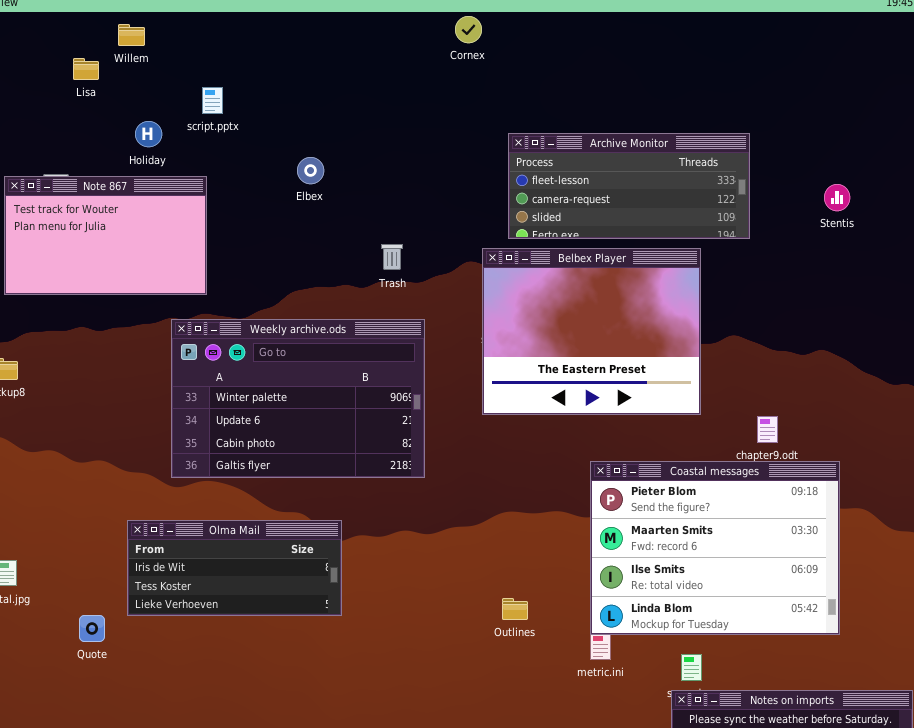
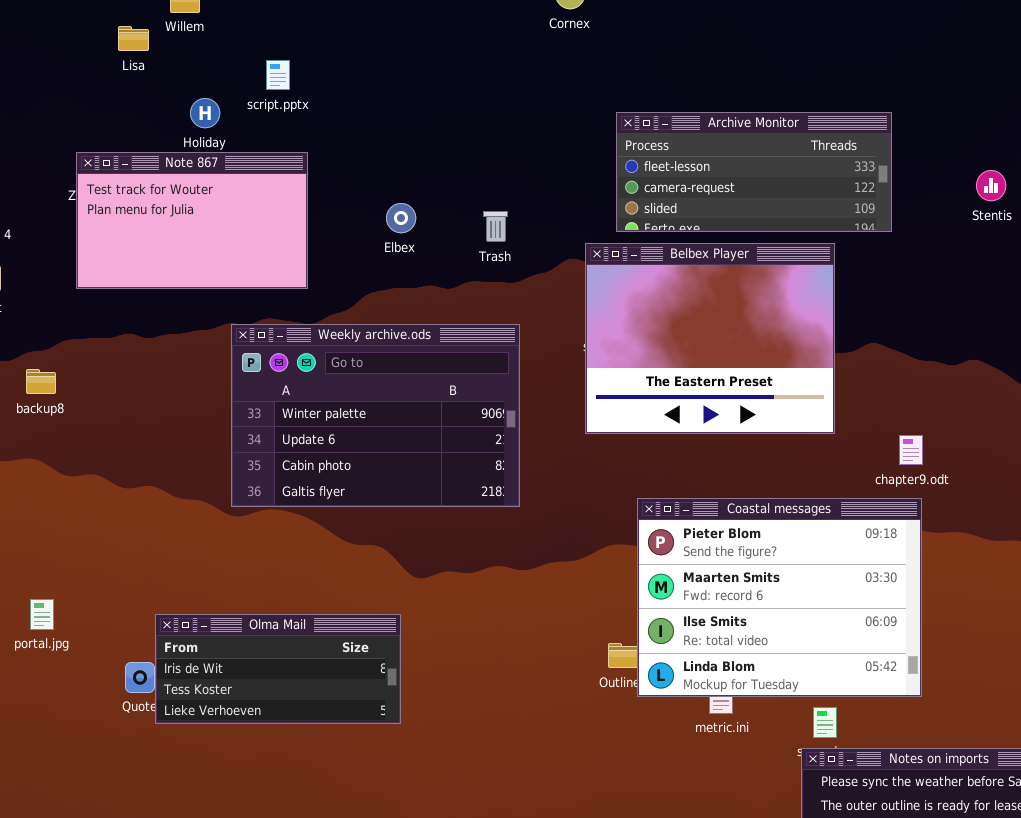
Elbex: [297,157,324,184] -> [386,203,416,233], moved
Note 867: [4,176,207,295] -> [76,152,308,289], moved
Trash: [381,244,403,270] -> [483,211,508,242], moved
Coastal messages: [590,461,840,635] -> [637,498,922,697], moved
Olma Mail: [127,520,342,616] -> [155,614,401,724], moved

